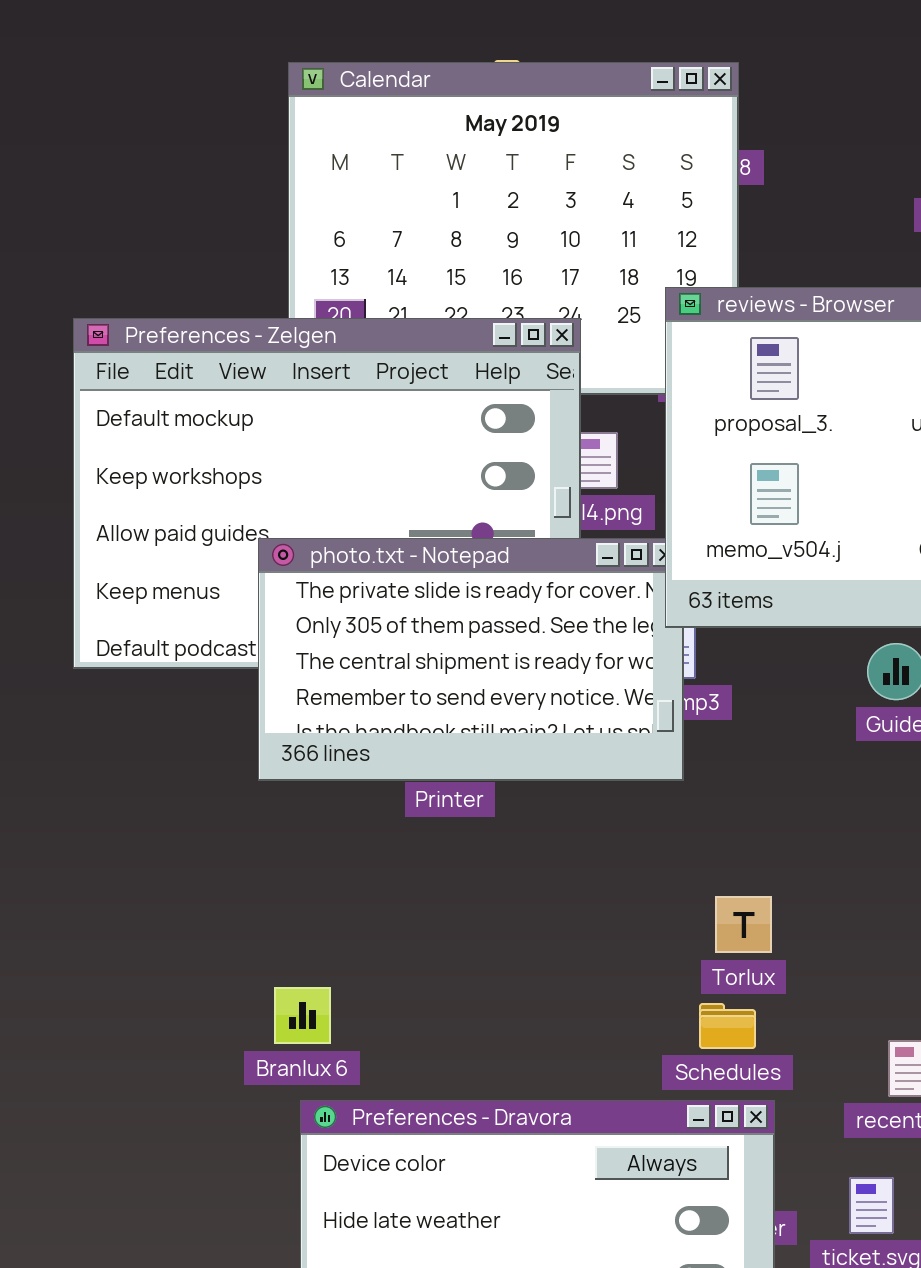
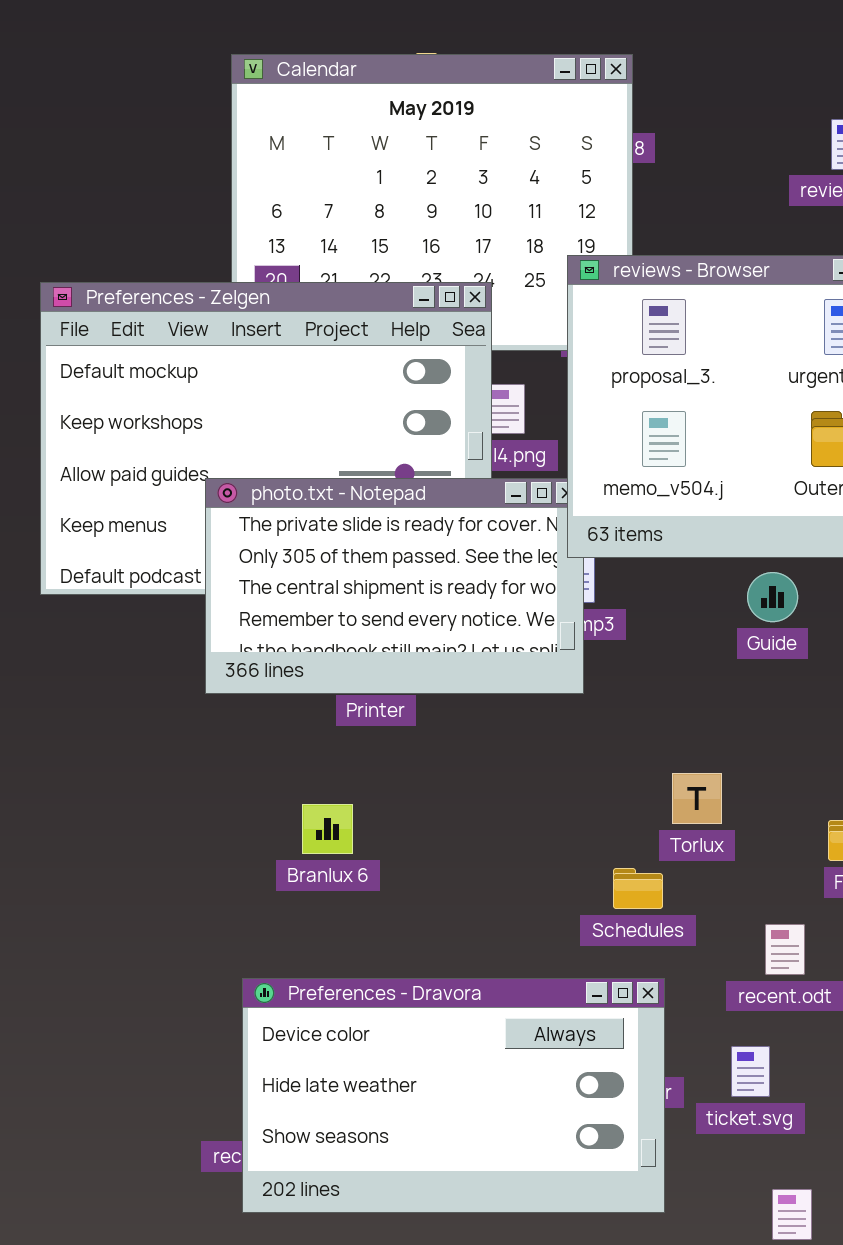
Torlux: [715,896,772,953] -> [672,773,722,824], moved
Branlux 6: [274,987,331,1044] -> [302,804,353,854], moved
Schedules: [699,1003,756,1049] -> [613,868,663,909], moved

